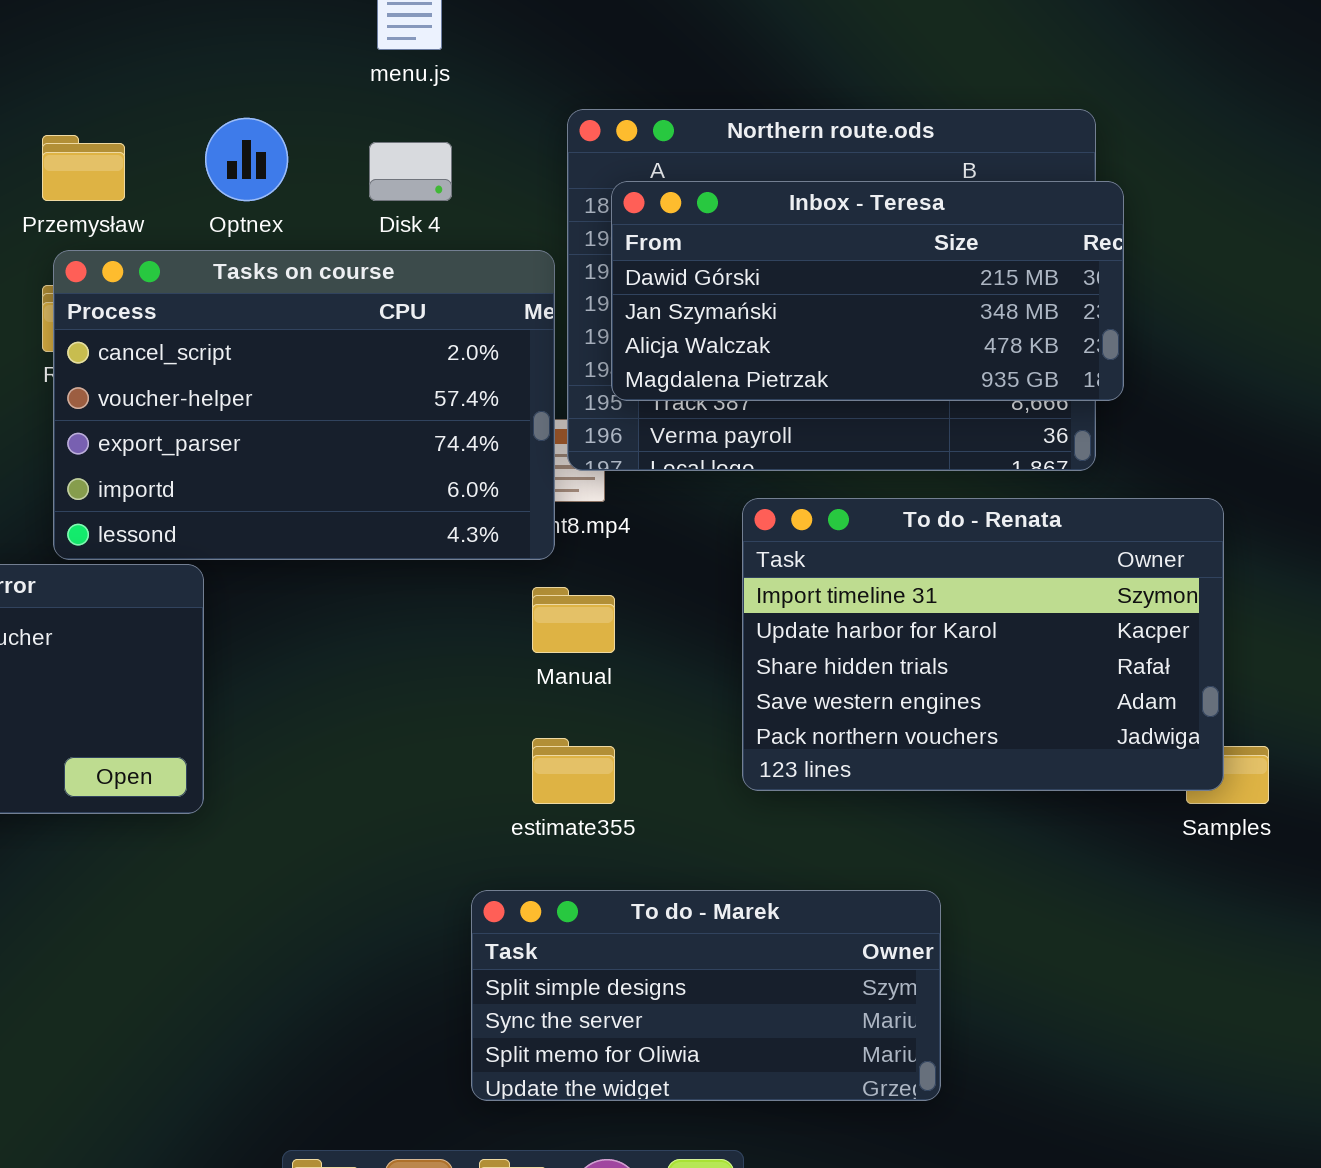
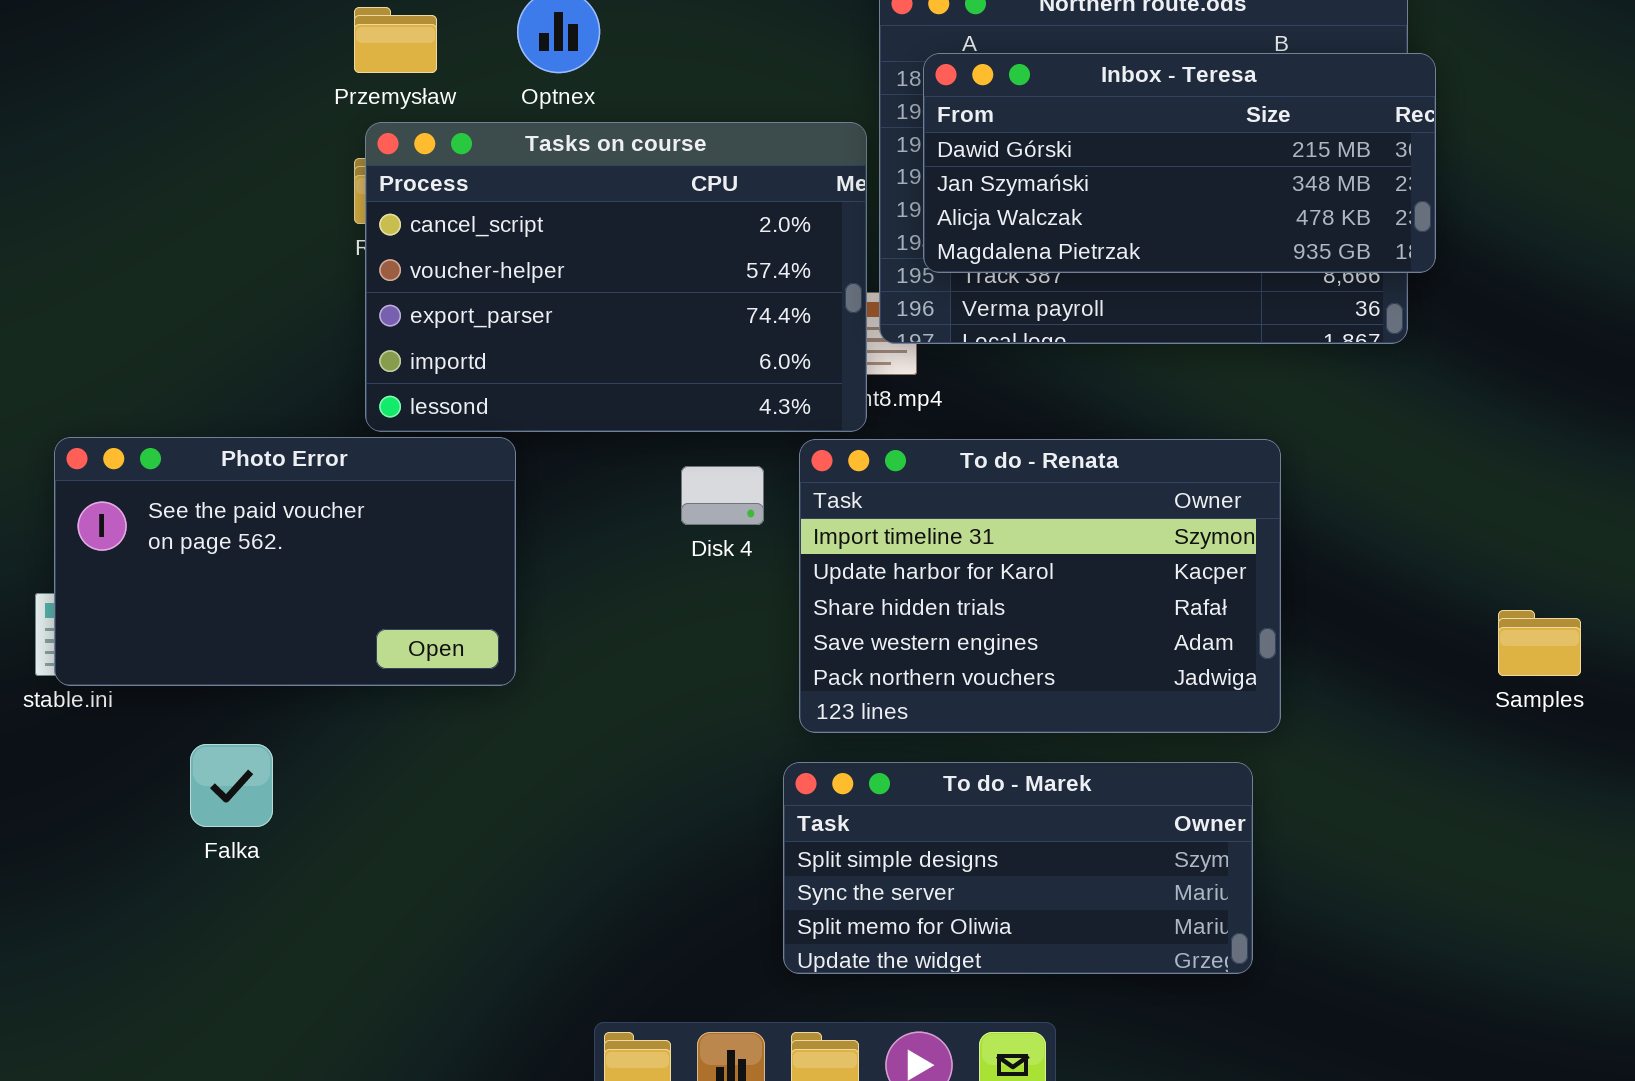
Disk 4: [369,142,452,201] -> [681,466,764,525], moved
To do - Renata: [742,498,1224,791] -> [799,439,1281,733], moved

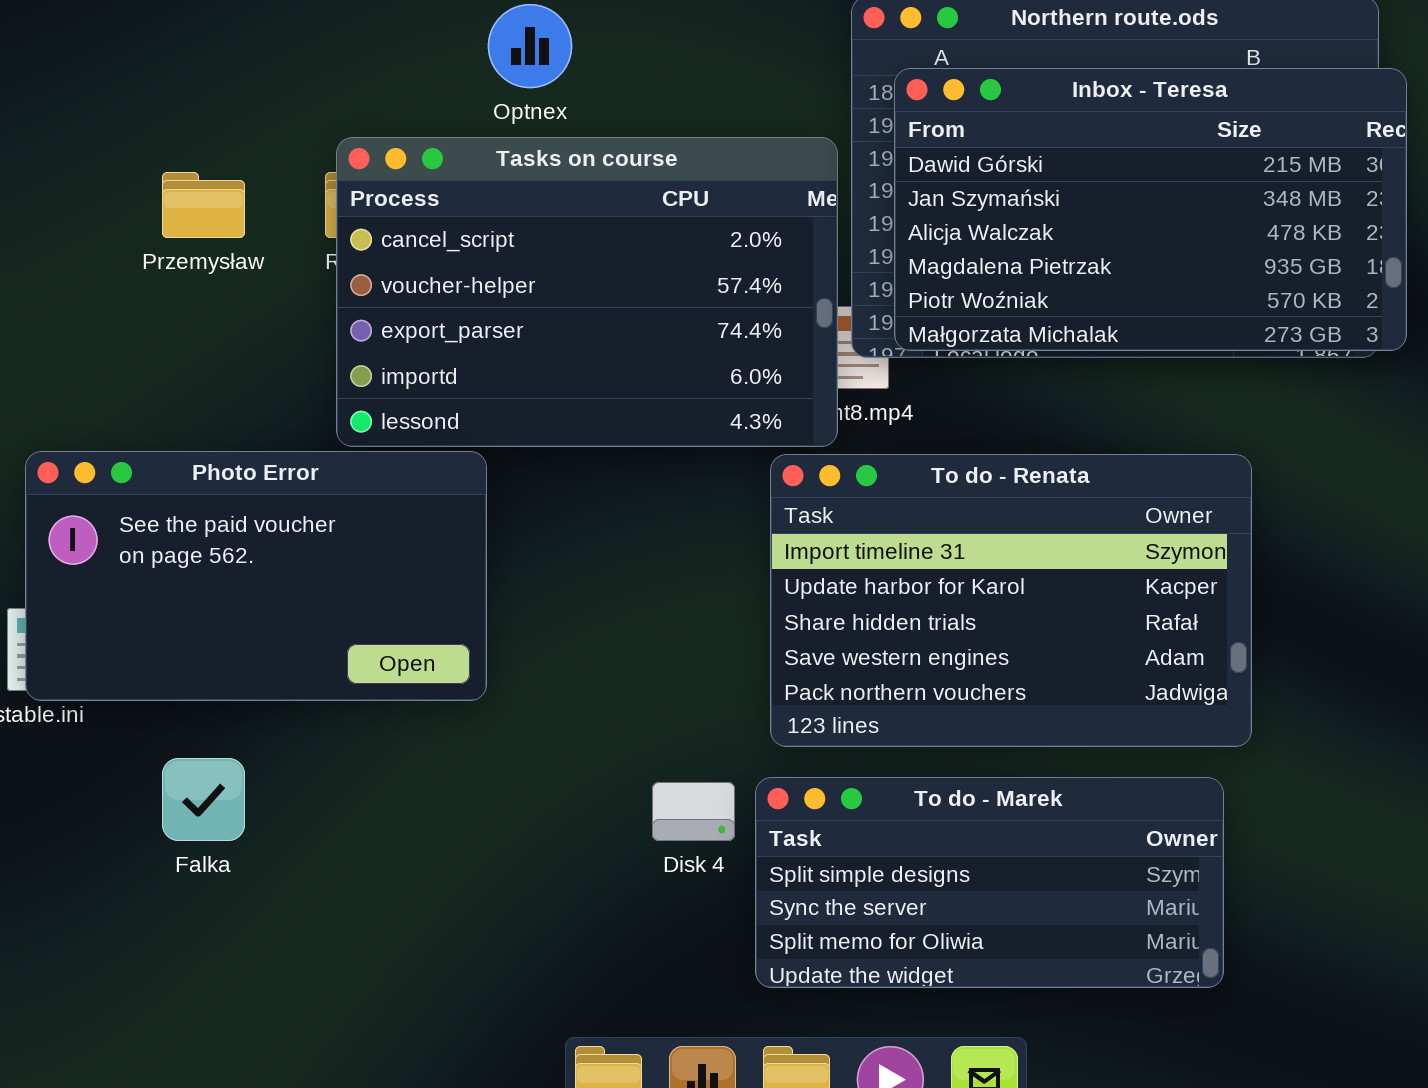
Przemysław: [354,7,437,73] -> [162,172,245,238], moved
Inbox - Teresa: [923,53,1436,273] -> [894,68,1407,351], resized
Disk 4: [681,466,764,525] -> [652,782,735,841], moved

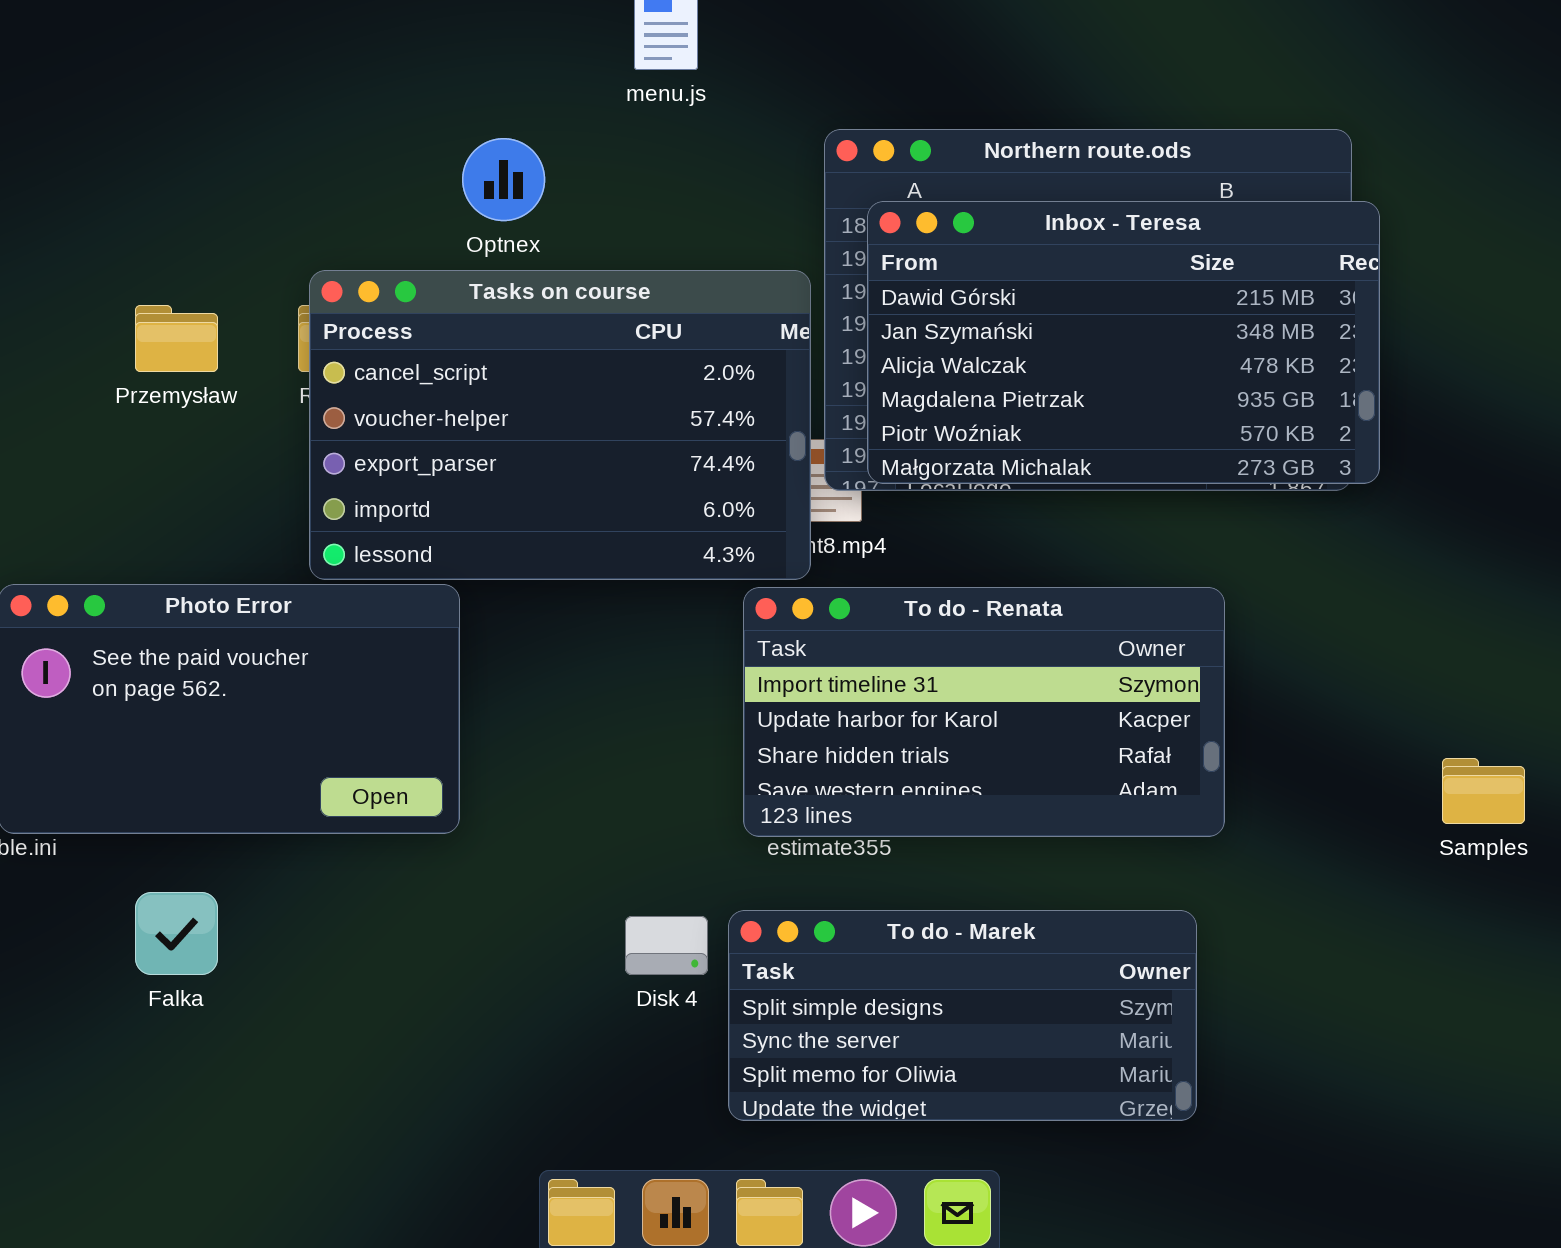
To do - Renata: [770,454,1252,747] -> [743,587,1225,837], resized

